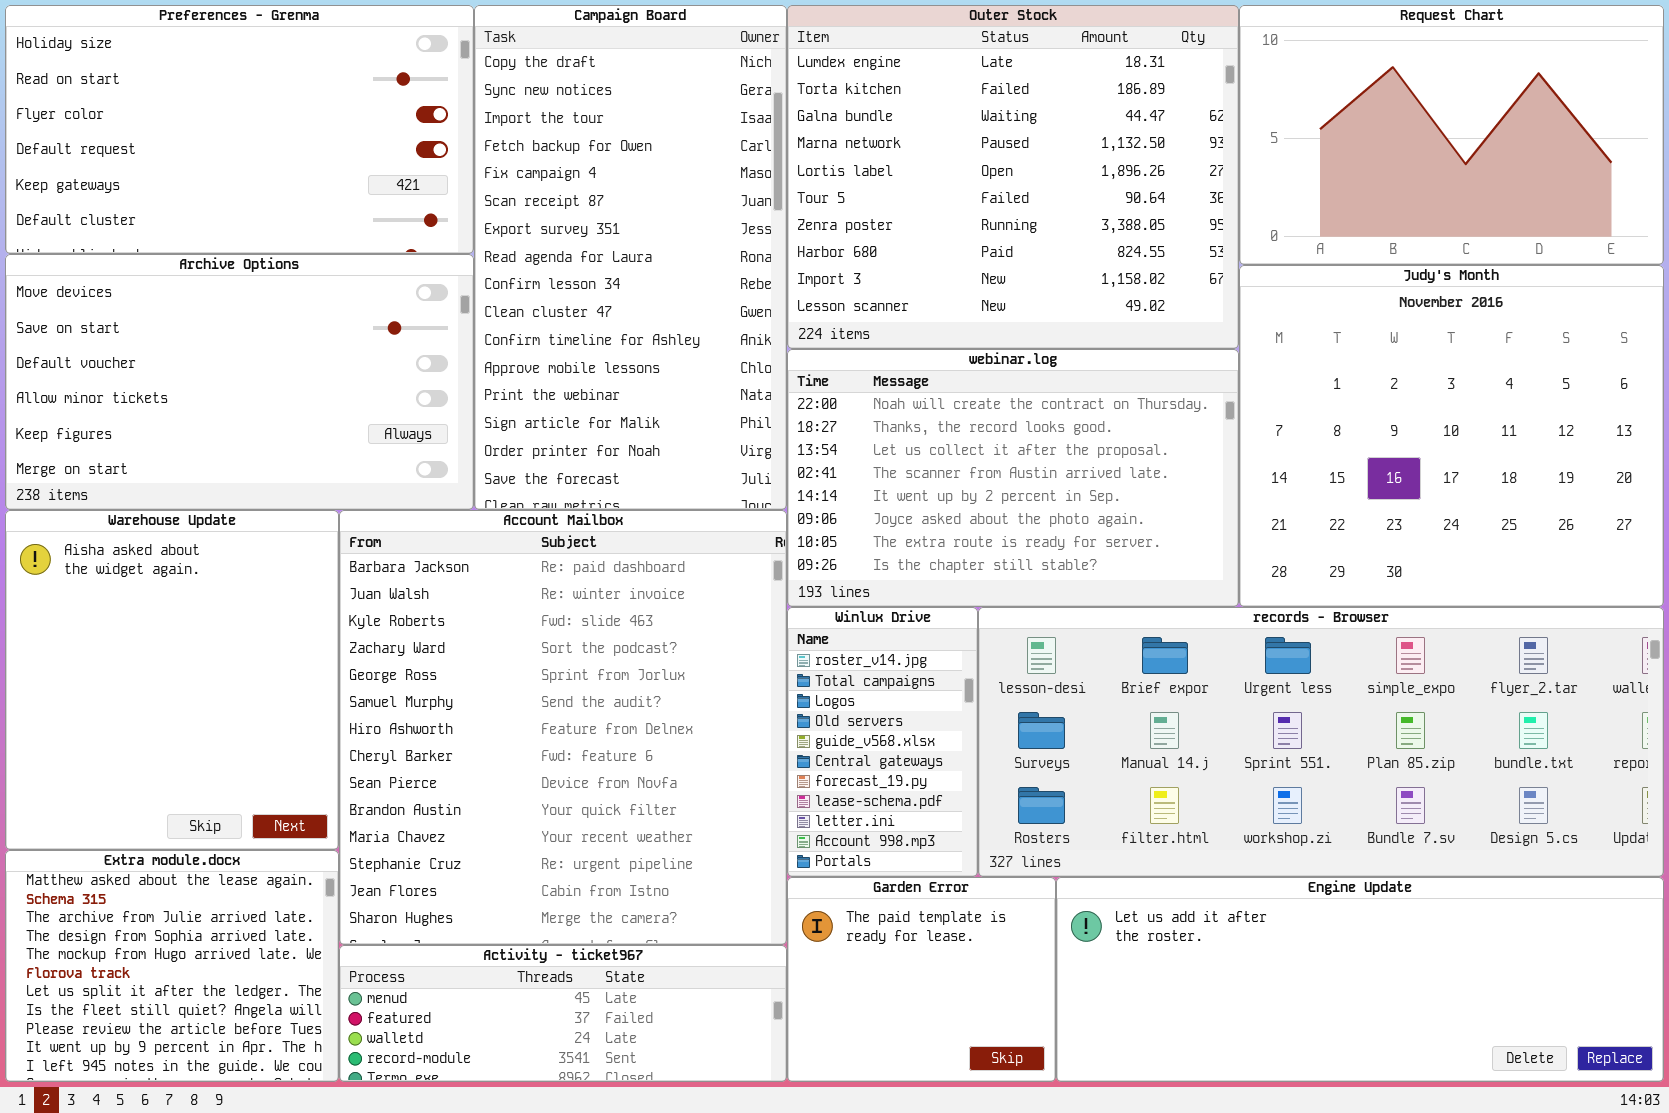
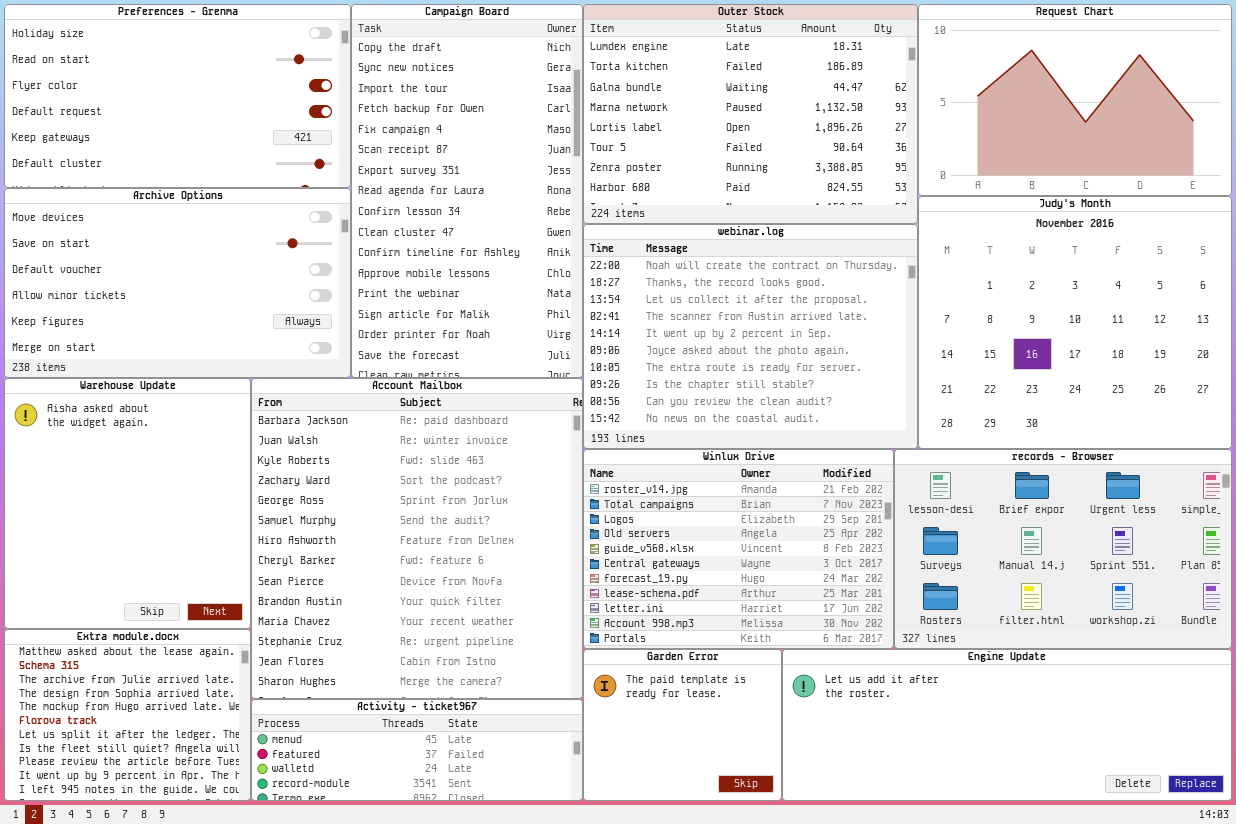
Outer Stock: [787,5,1239,349] -> [583,4,918,224], resized
webinar.log: [787,349,1239,607] -> [583,224,918,449], resized
Winlux Drive: [787,607,978,877] -> [583,449,894,649], resized
records - Browser: [978,607,1664,877] -> [894,449,1232,649], resized

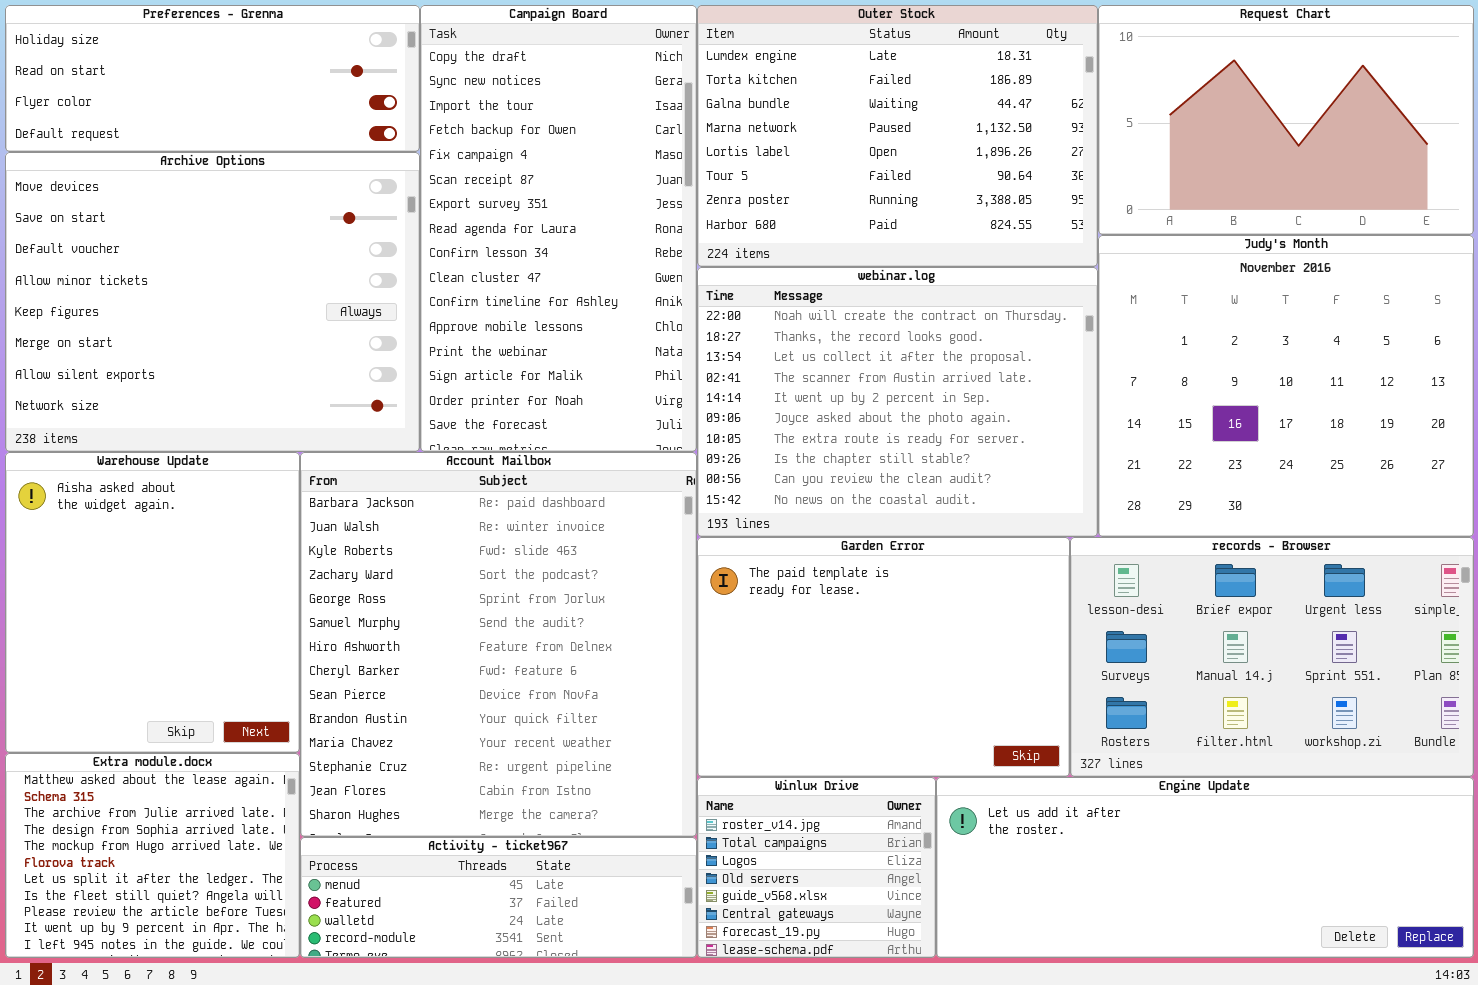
Preferences - Grenma: [4,4,351,188] -> [5,5,420,152], resized
Archive Options: [4,188,351,378] -> [5,152,420,452], resized
Winlux Drive: [583,449,894,649] -> [697,777,936,958], moved, resized
Garden Error: [583,649,782,801] -> [697,537,1070,777], moved, resized

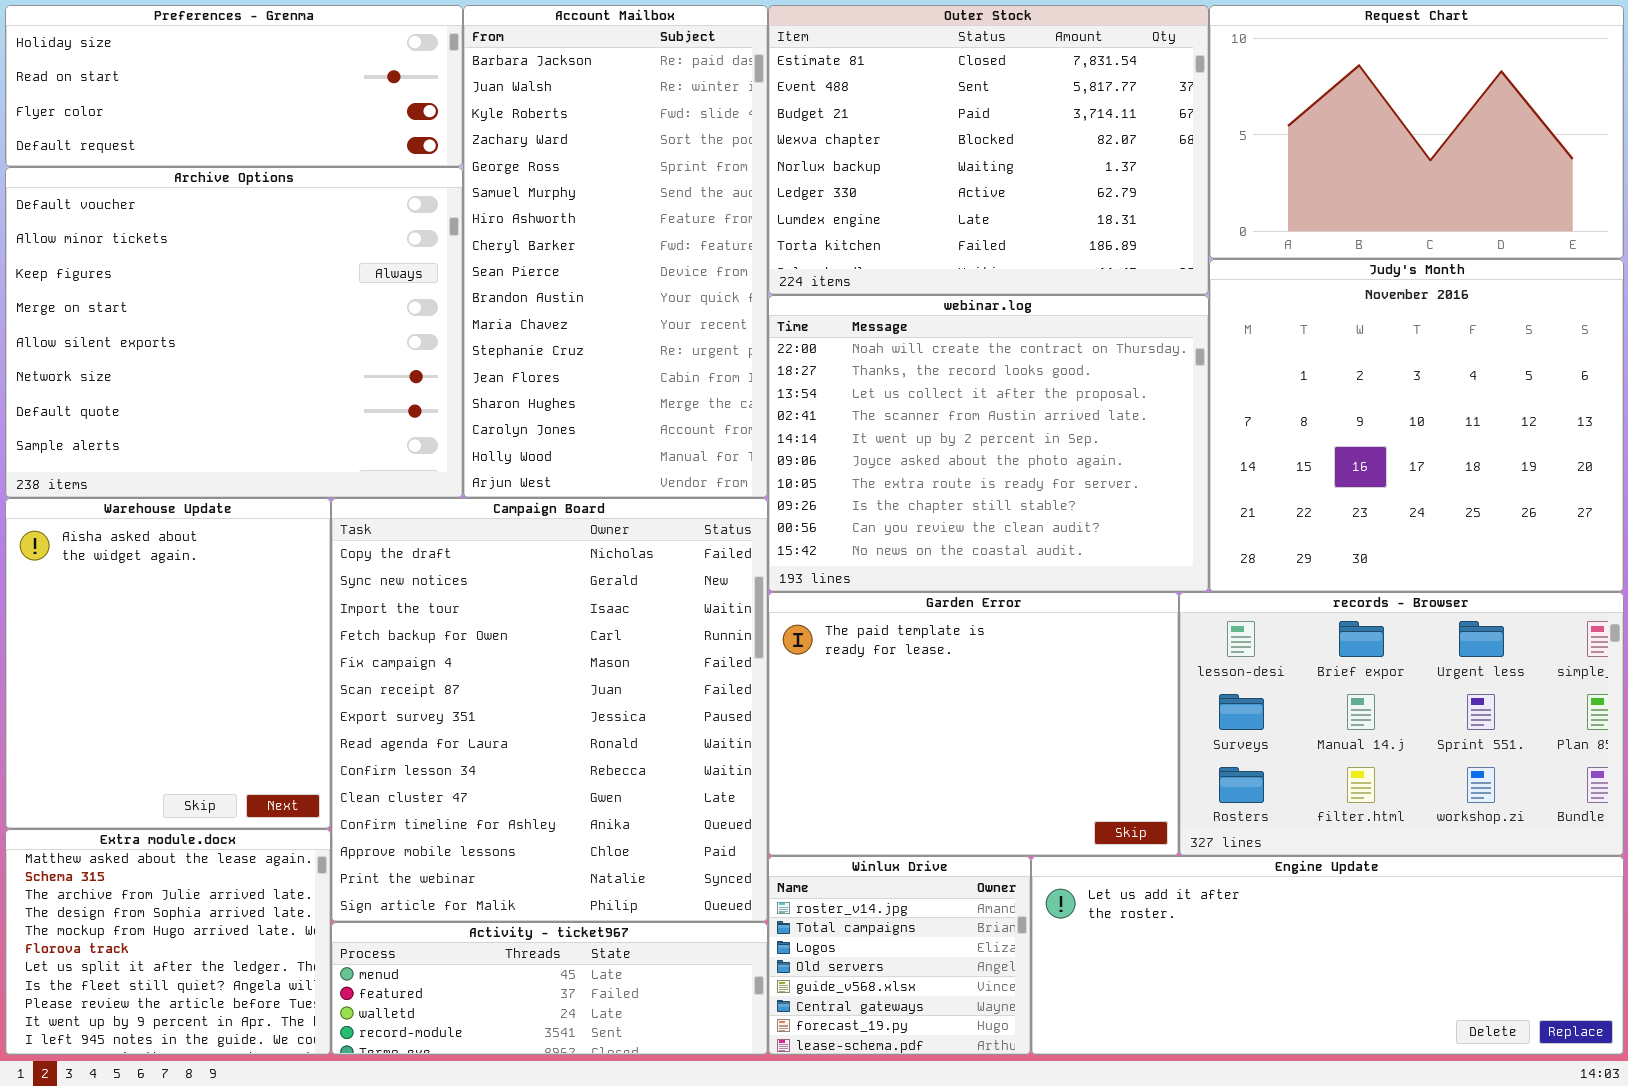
Campaign Board: [420,5,697,452] -> [331,498,768,922], moved, resized
Outer Stock: [697,5,1098,267] -> [768,5,1209,295], scrolled up 6 rows
Archive Options: [5,152,420,452] -> [5,167,463,498], scrolled down 2 rows
Account Mailbox: [300,452,697,837] -> [463,5,768,498], moved, resized

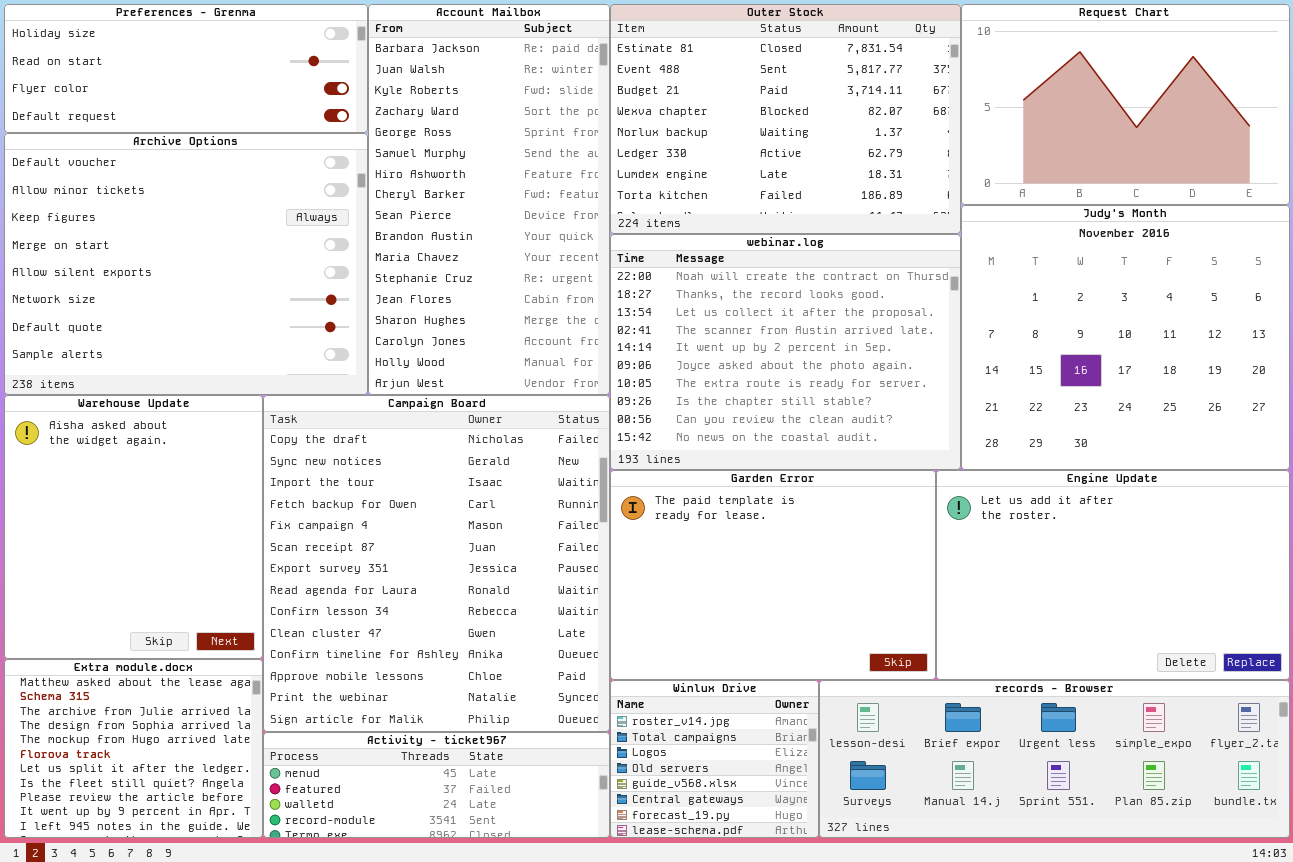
records - Browser: [1179,592,1624,856] -> [819,680,1290,838], moved, resized
Engine Update: [1031,856,1624,1055] -> [936,470,1290,680], moved, resized

